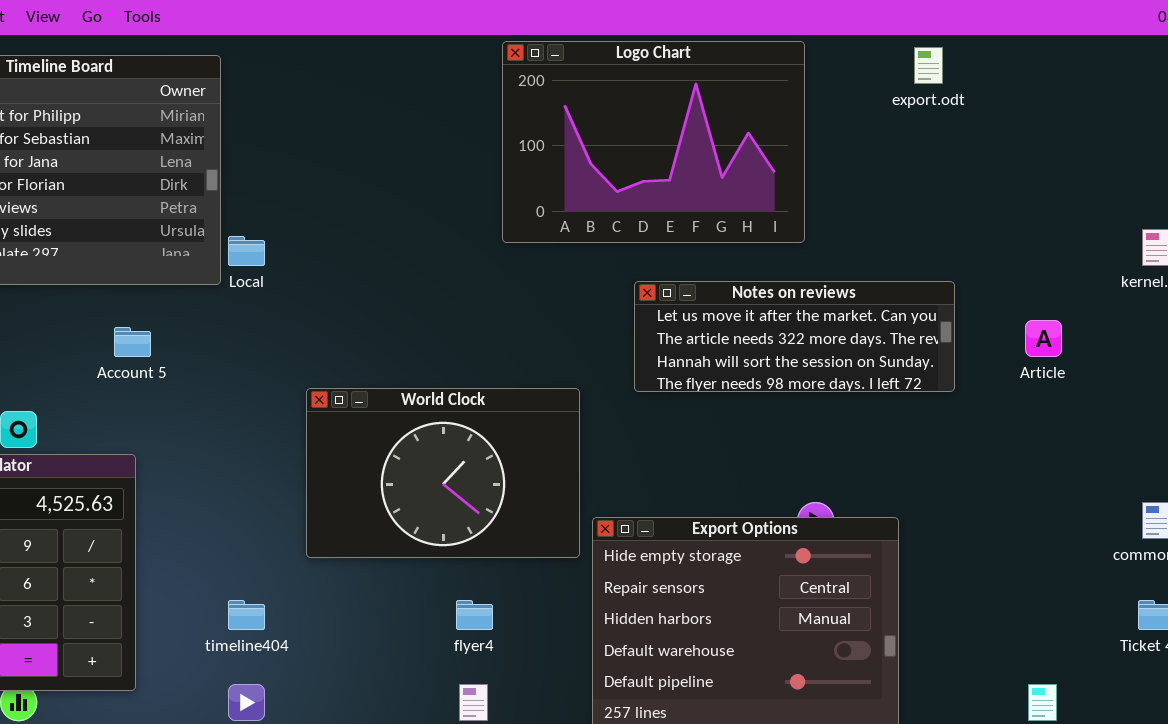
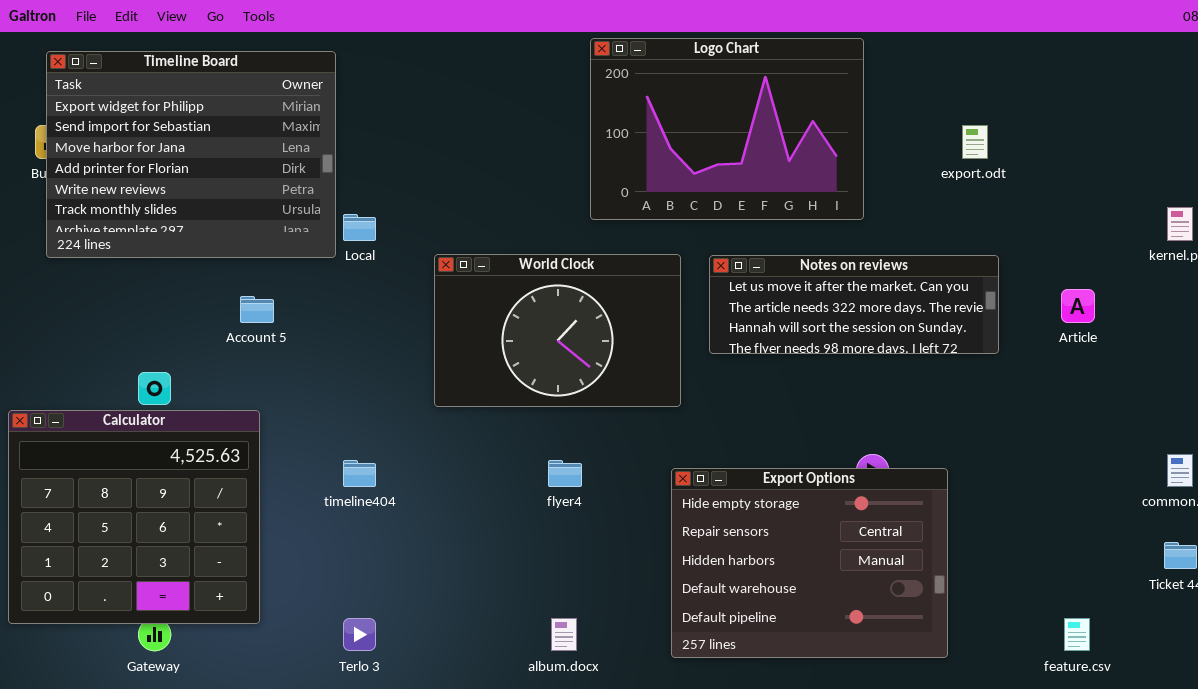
export.odt: [914,47,943,84] -> [962,125,988,159], moved
World Clock: [306,388,580,558] -> [434,254,681,407], moved
timeline404: [228,600,265,630] -> [343,460,376,487], moved
flyer4: [456,600,493,630] -> [548,460,582,487], moved

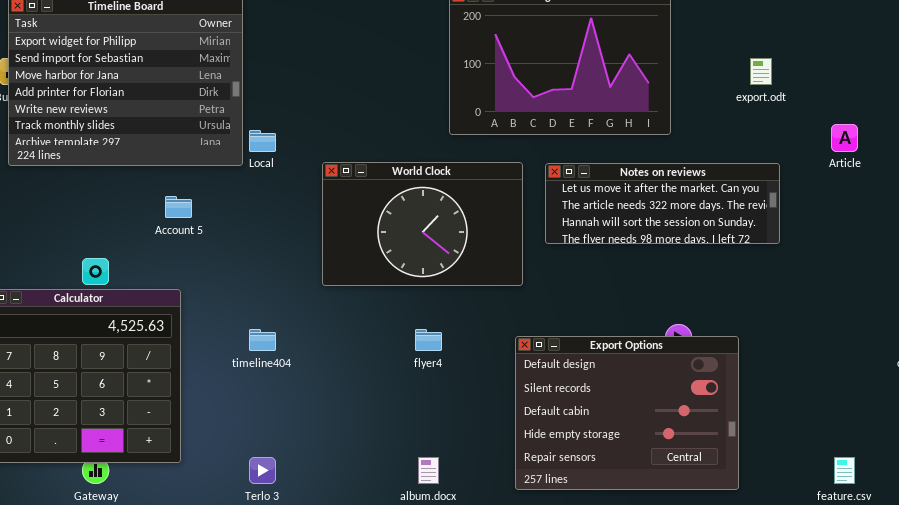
Article: [1061,289,1095,323] -> [831,124,858,152], moved
Export Options: [671,468,948,658] -> [515,336,739,490], scrolled up 3 rows

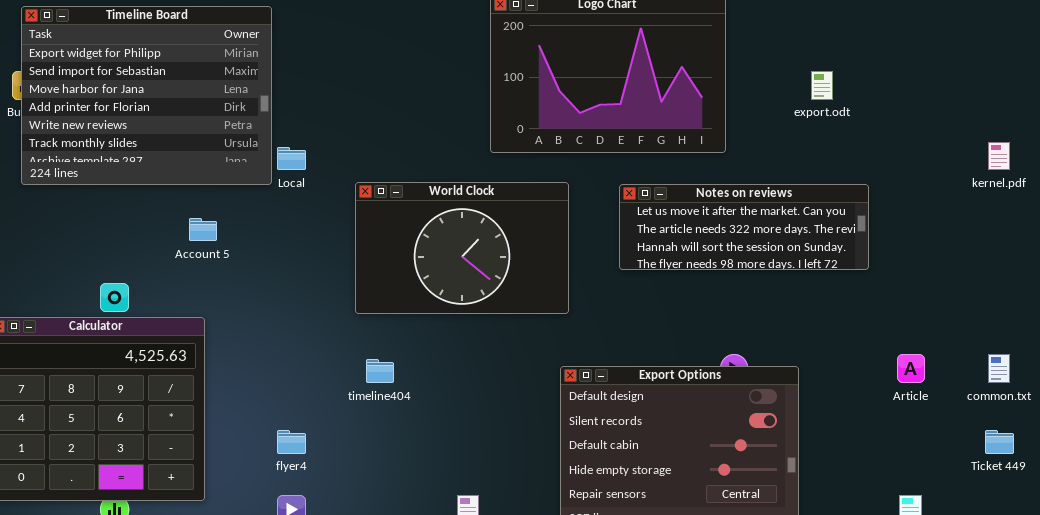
Article: [831,124,858,152] -> [897,354,925,383], moved
Notes on reviews: [545,163,780,244] -> [619,184,869,270], moved
timeline404: [249,329,276,351] -> [366,359,394,383], moved
flyer4: [415,329,442,351] -> [277,430,306,454], moved

